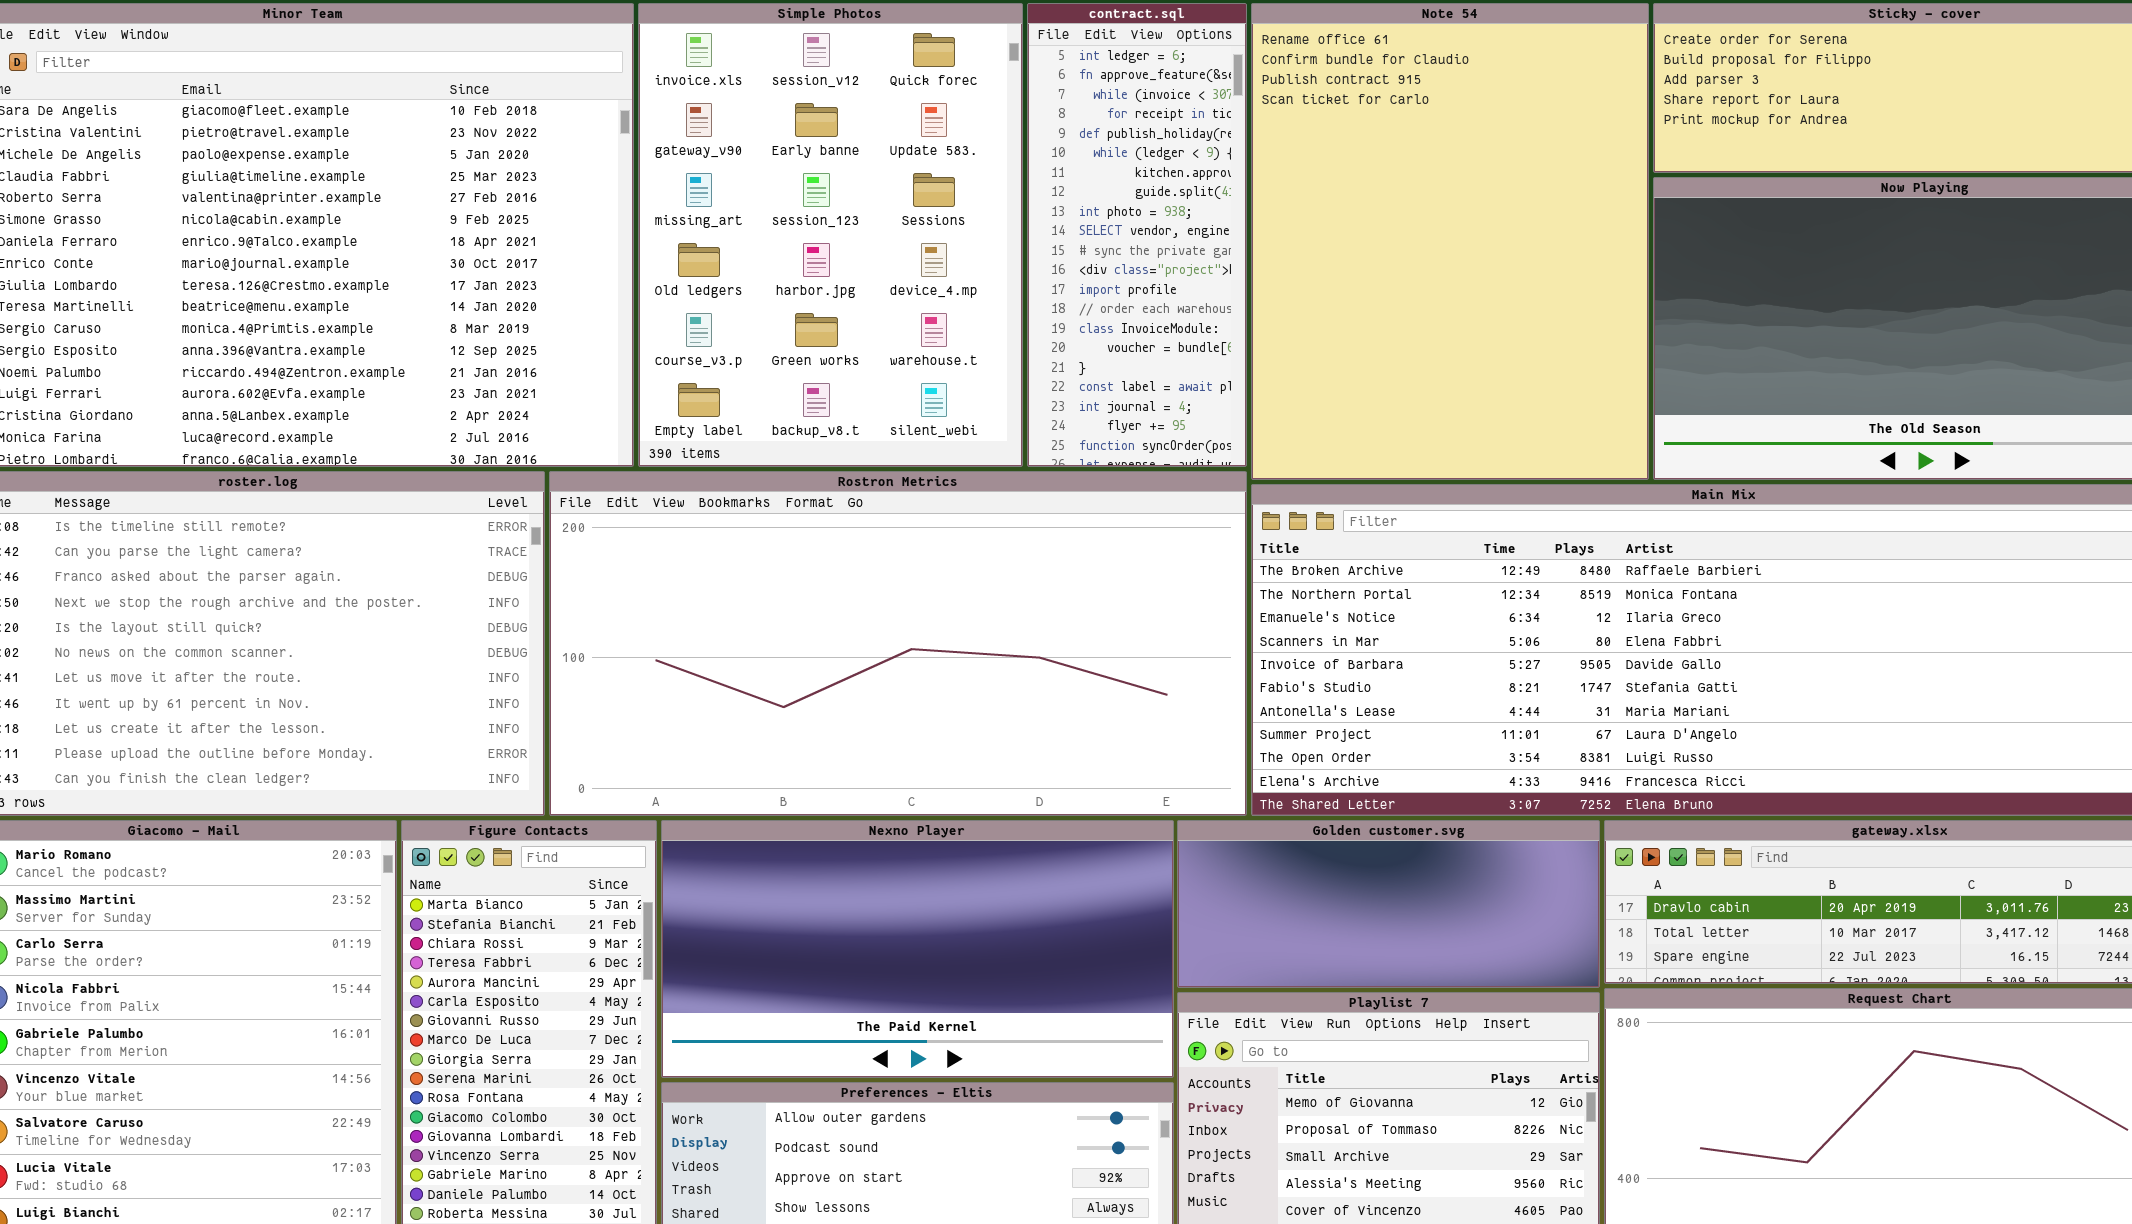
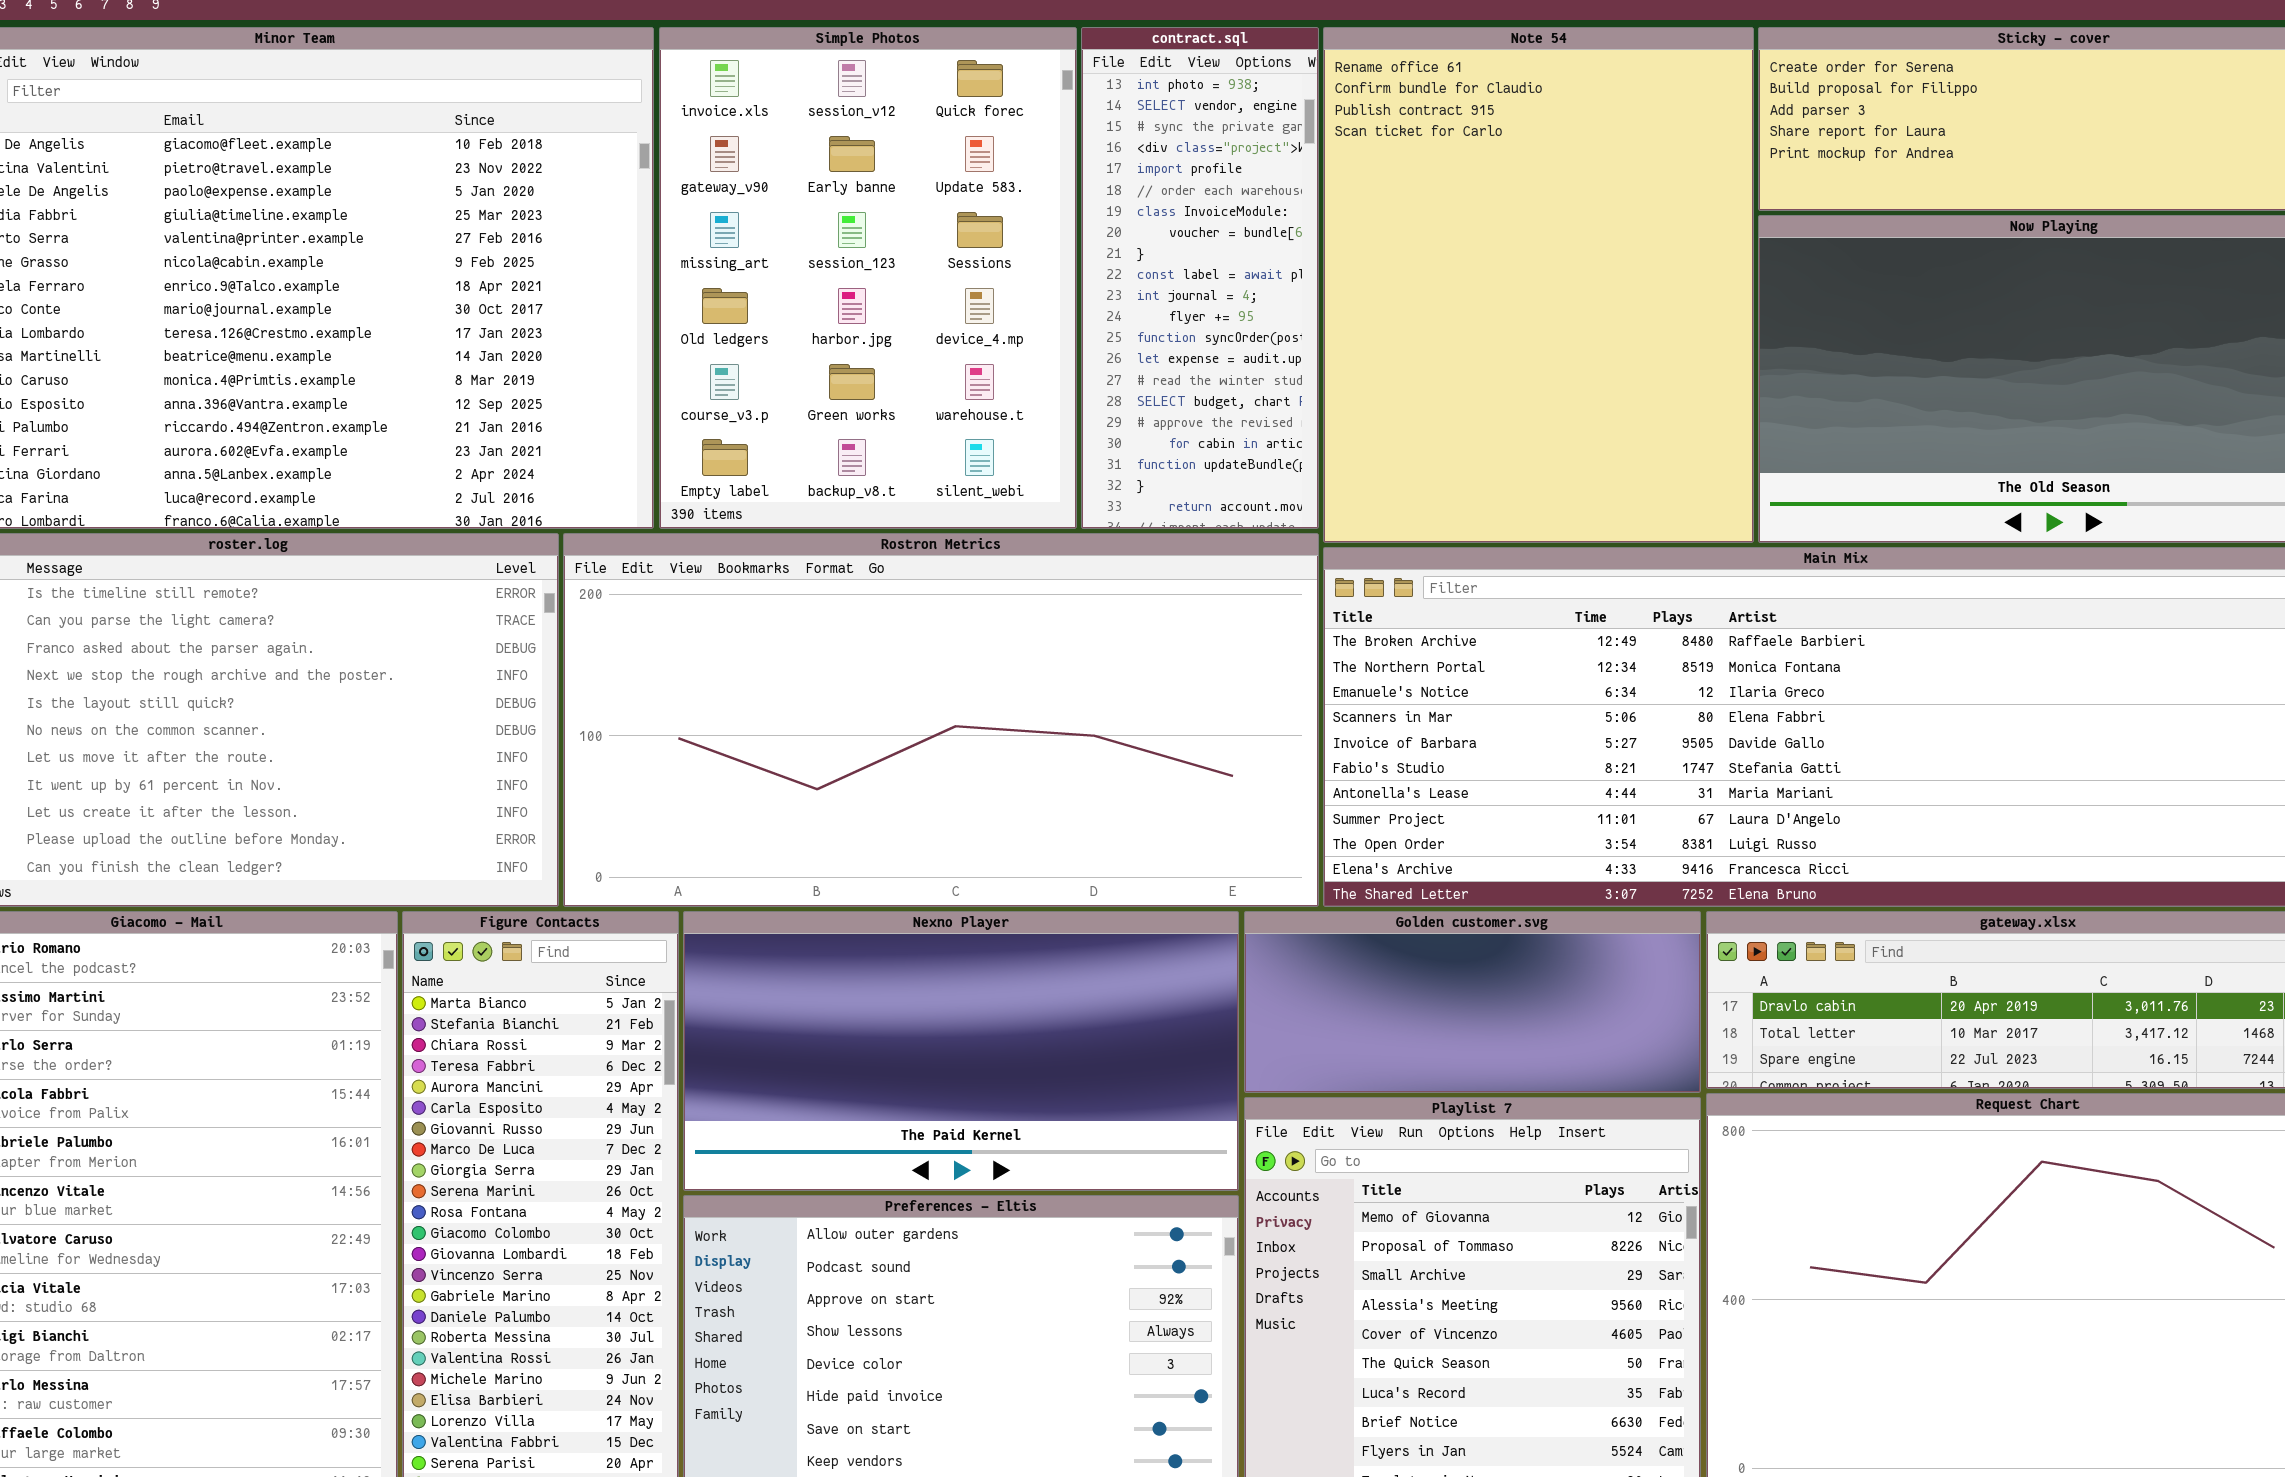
contract.sql: [1027,3,1247,467] -> [1081,27,1319,529], scrolled down 8 rows

